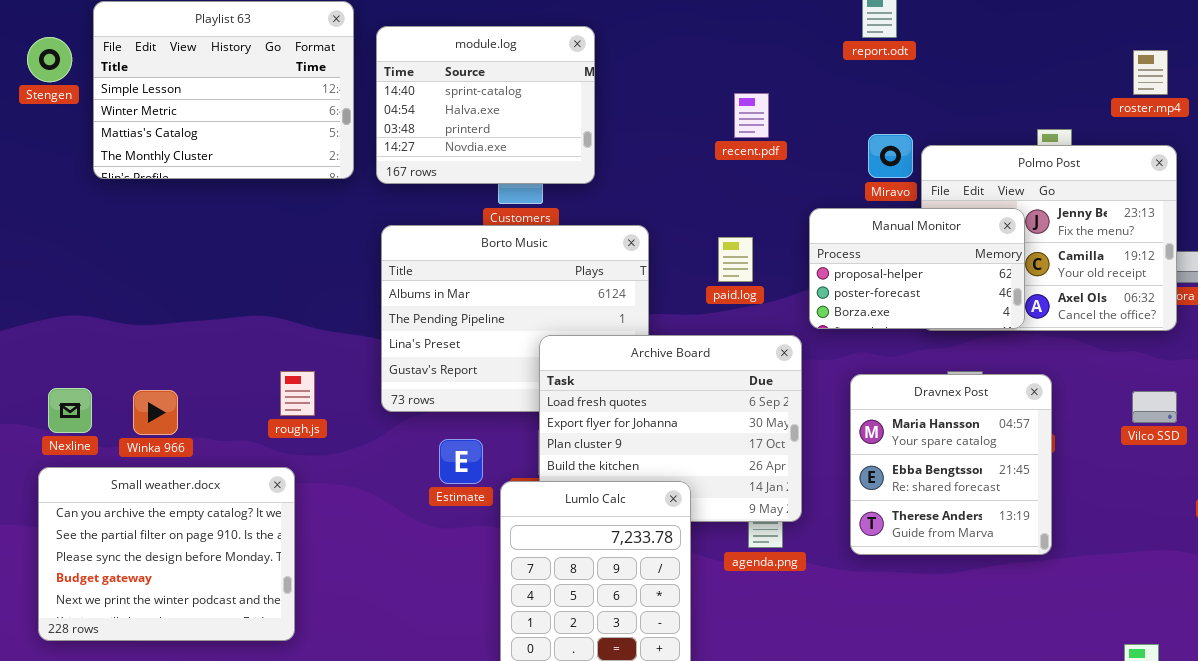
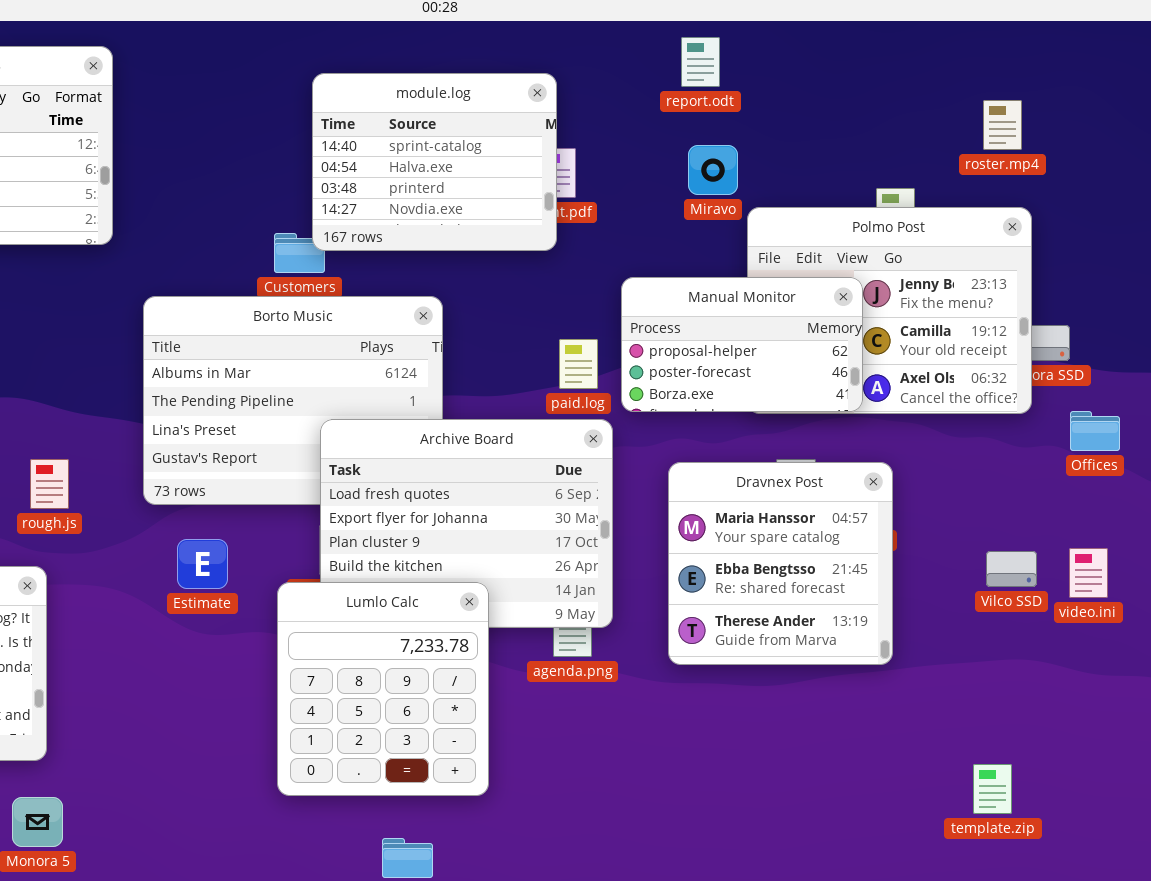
module.log: [376,26,595,184] -> [312,73,557,251], moved
Miravo: [868,134,913,178] -> [688,145,738,195], moved
paid.log: [718,237,753,282] -> [559,339,598,389], moved
Vilco SSD: [1132,391,1177,423] -> [986,551,1037,587], moved
Estimate: [439,439,483,484] -> [177,539,228,589], moved

